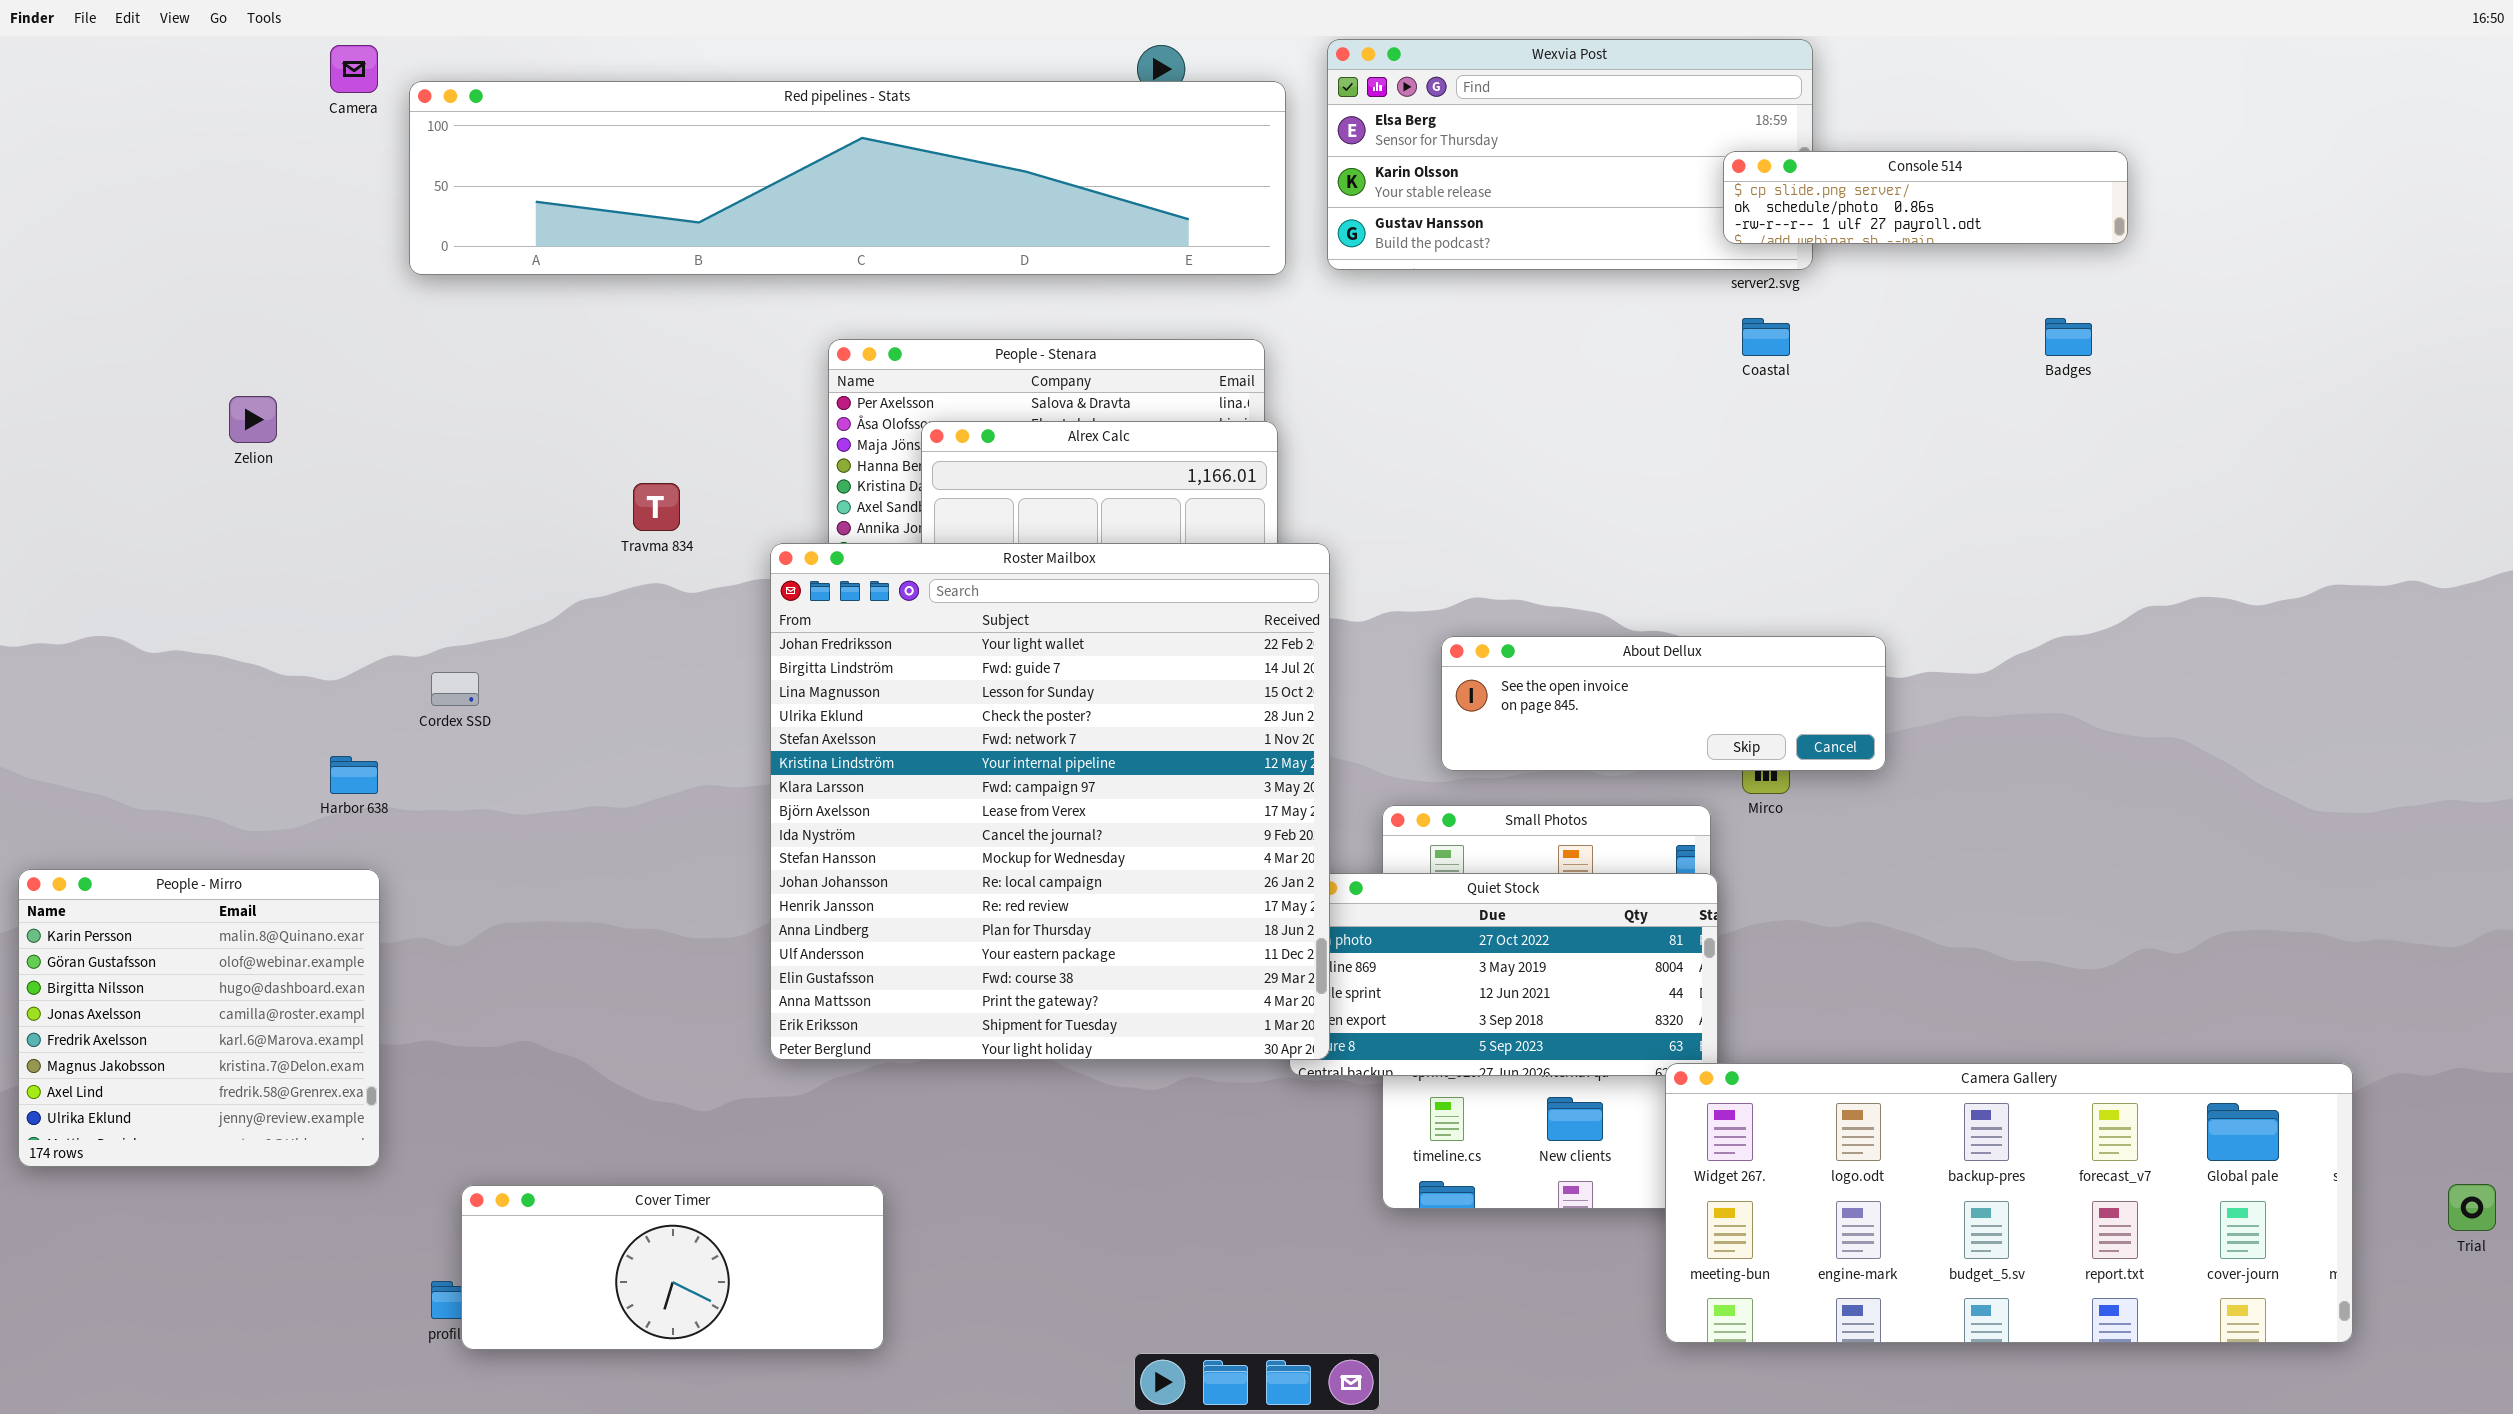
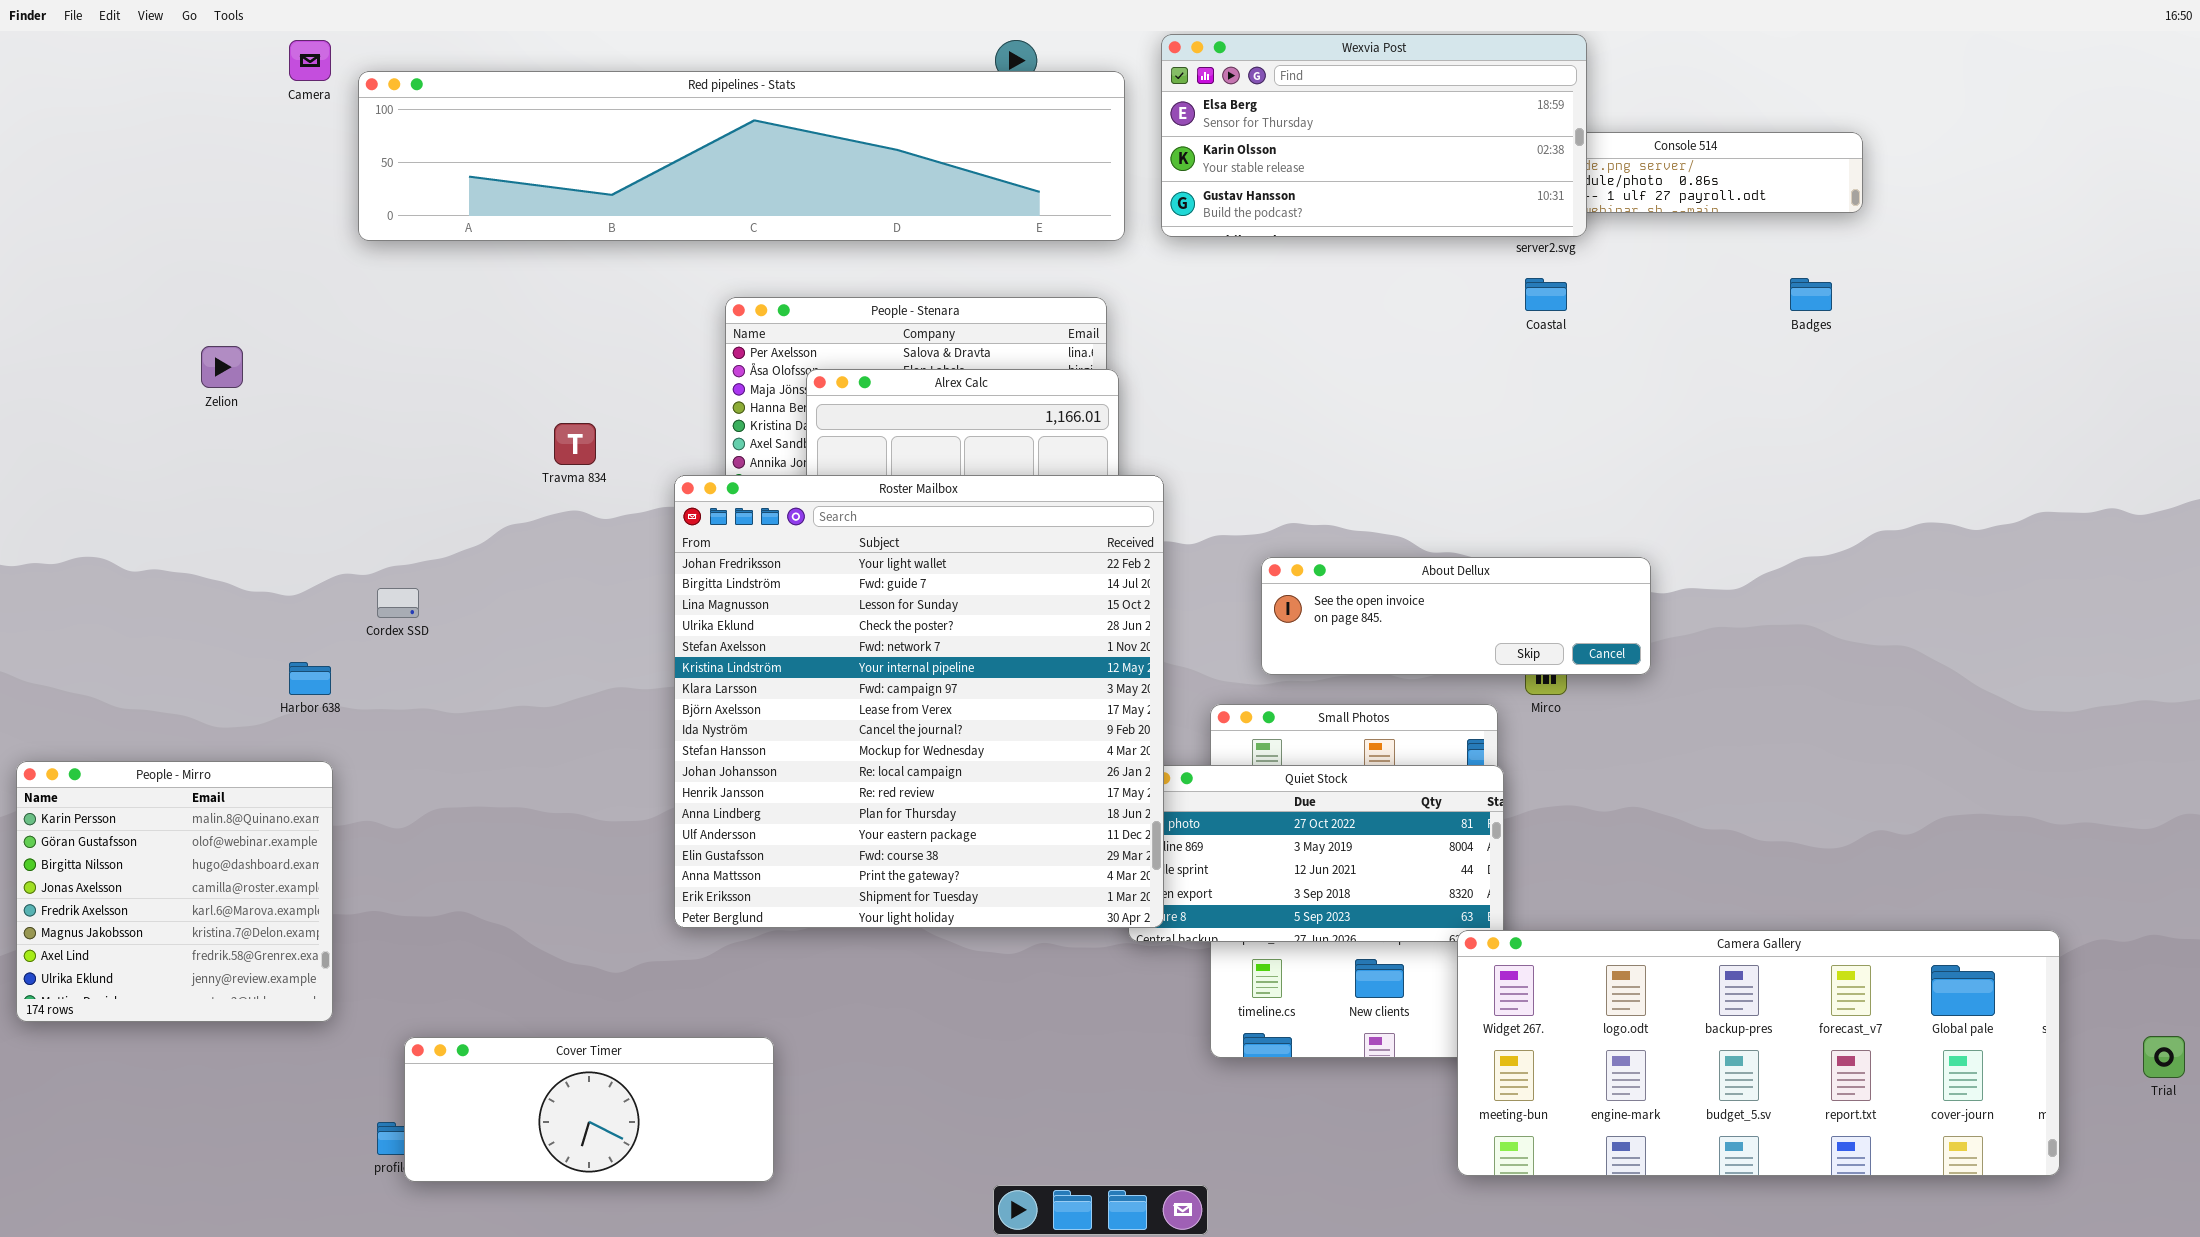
Wexvia Post: [1327,39,1813,270] -> [1161,34,1587,237], raised

